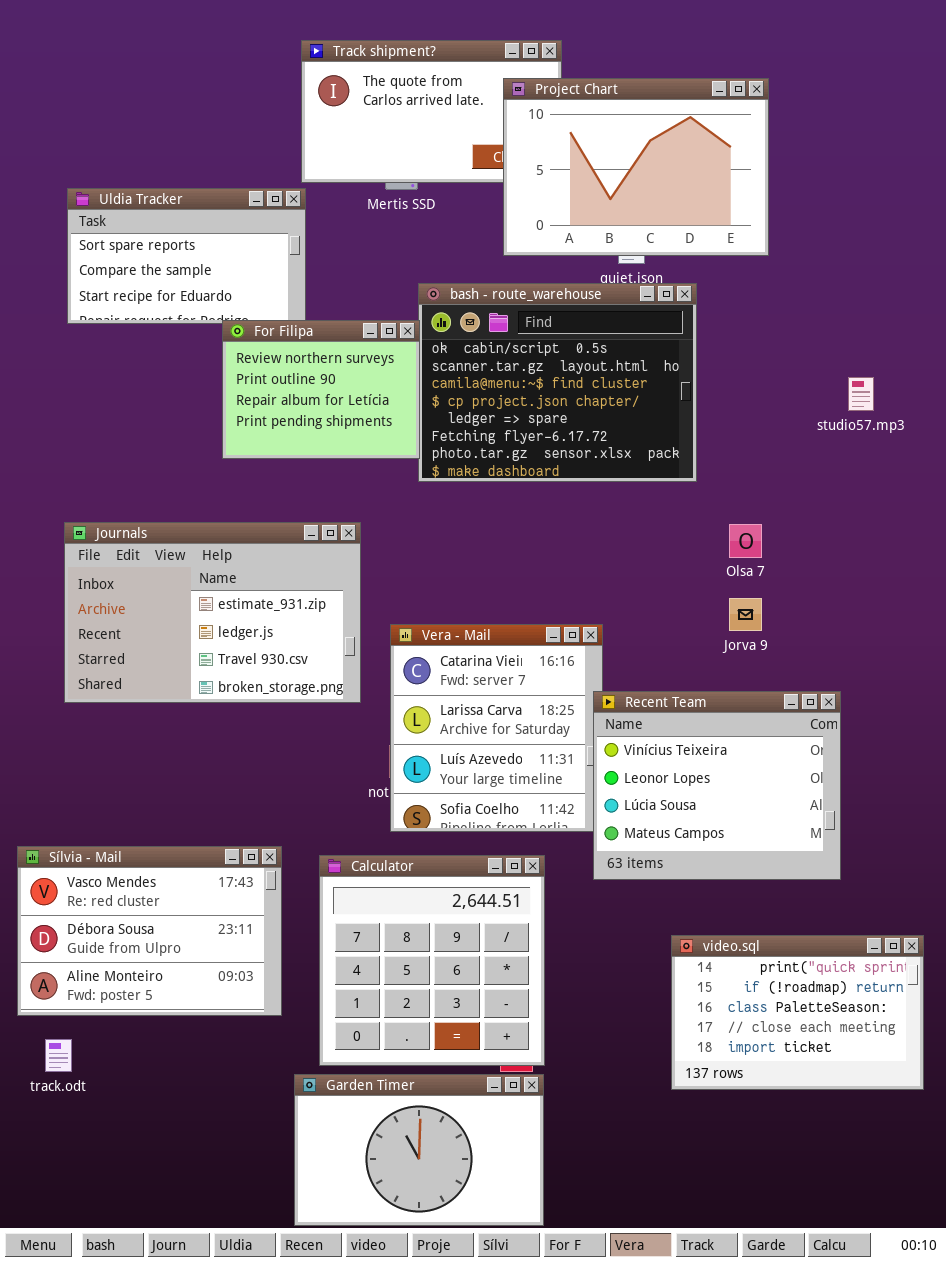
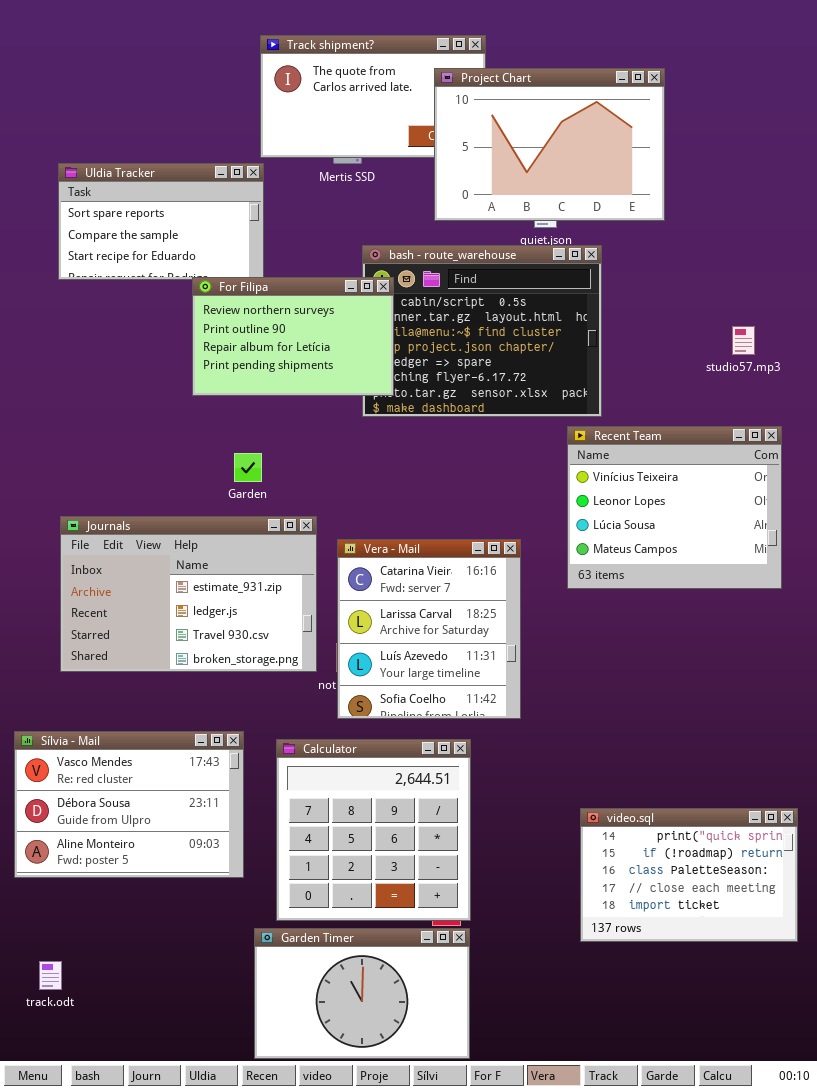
For Filipa: [222,320,420,459] -> [192,277,394,396], resized
Journals: [64,522,361,703] -> [60,516,317,672], moved
Recent Team: [593,691,841,880] -> [567,426,782,589], moved
track.odt: [45,1039,72,1072] -> [39,961,62,990], moved

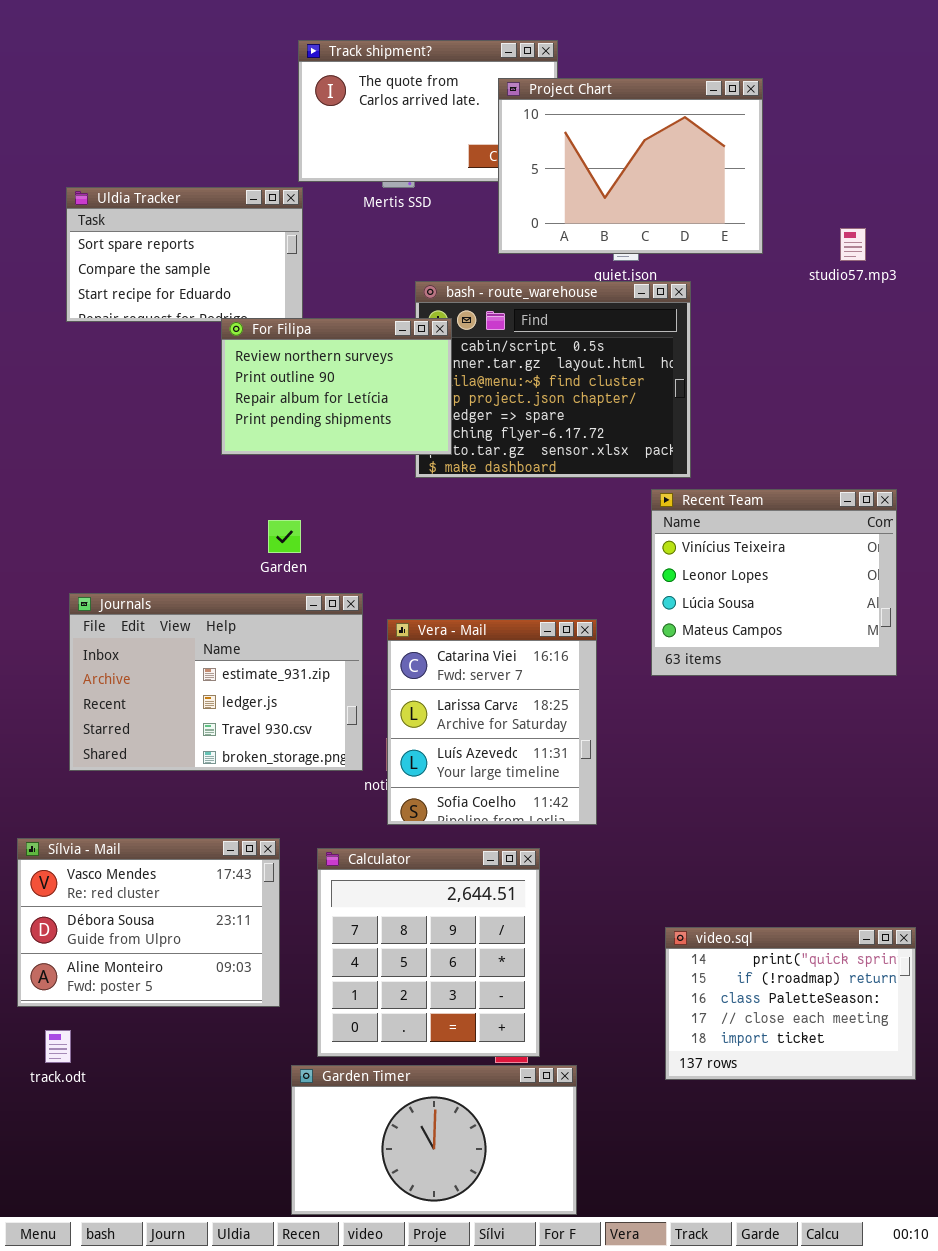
studio57.mp3: [732,326,755,355] -> [840,228,866,261], moved
Garden Timer: [254,928,470,1059] -> [291,1065,577,1215], resized
track.odt: [39,961,62,990] -> [45,1030,71,1063], moved

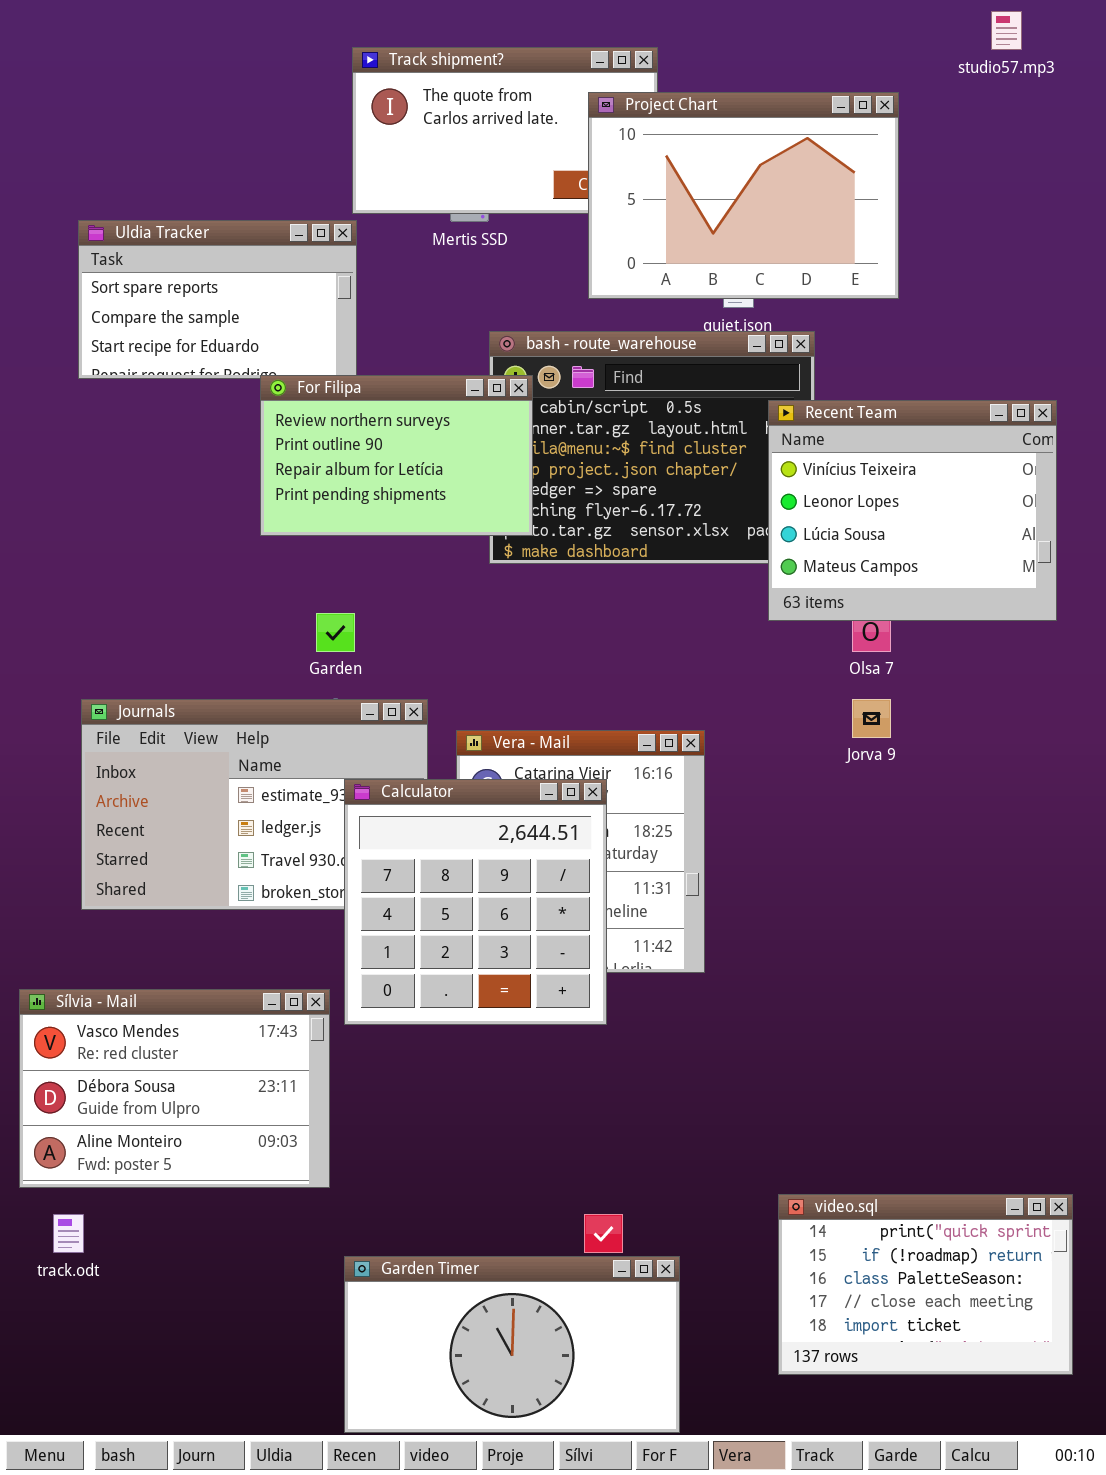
studio57.mp3: [840,228,866,261] -> [991,11,1022,50], moved
Recent Team: [651,489,897,676] -> [768,400,1057,621], moved
Calculator: [317,848,540,1057] -> [344,779,607,1025], moved
video.sql: [665,927,916,1080] -> [778,1194,1073,1375], moved

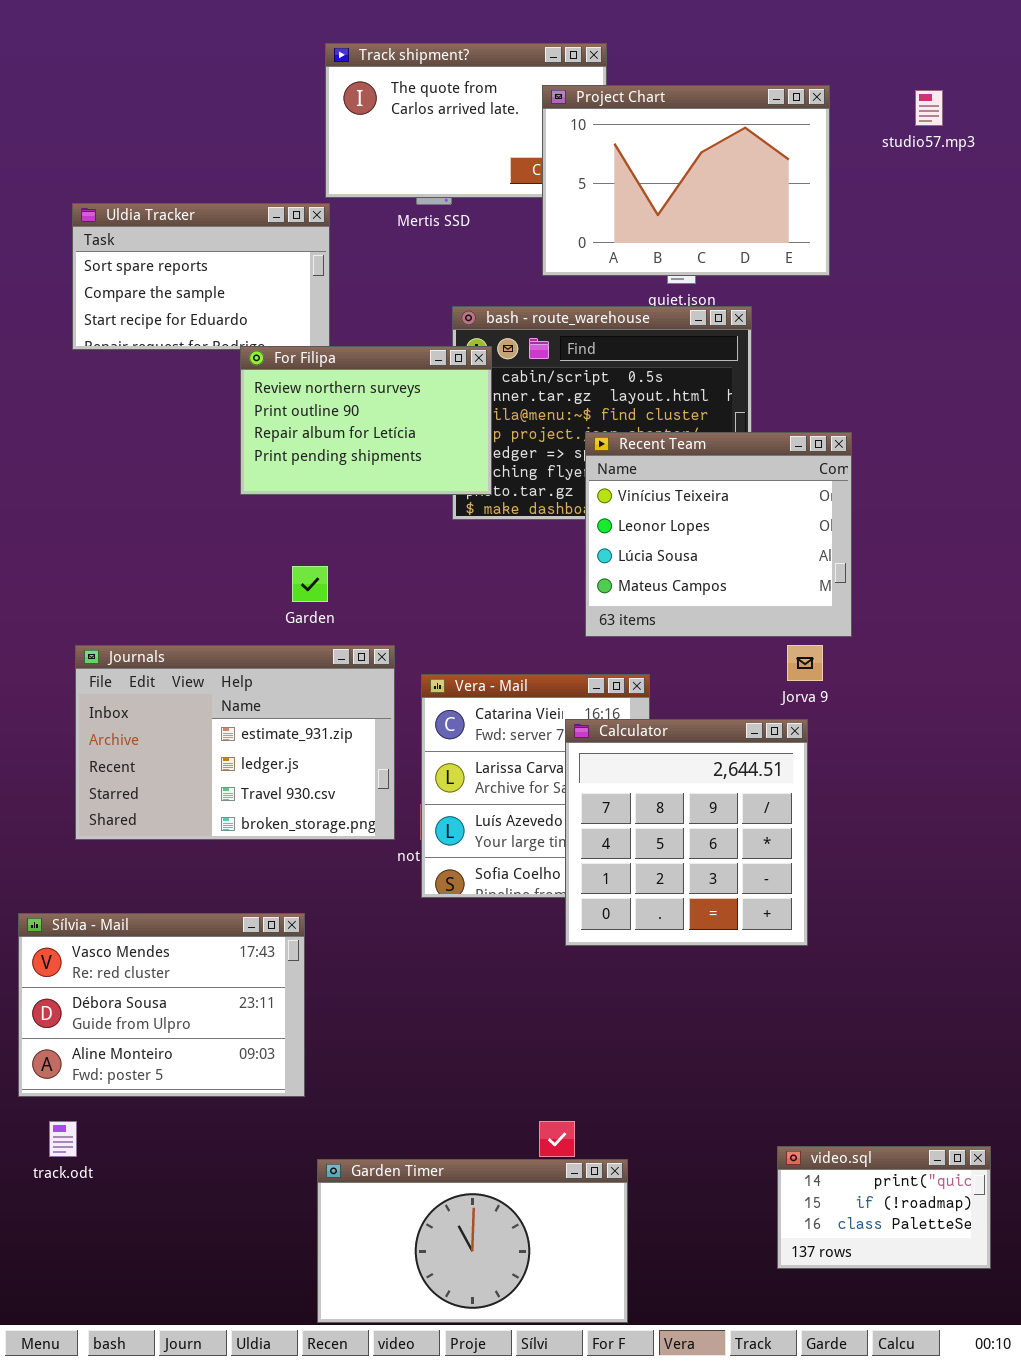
studio57.mp3: [991,11,1022,50] -> [915,90,943,126], moved
Recent Team: [768,400,1057,621] -> [585,432,852,637], moved
Calculator: [344,779,607,1025] -> [565,719,808,946], moved
video.sql: [778,1194,1073,1375] -> [777,1146,991,1269], resized

